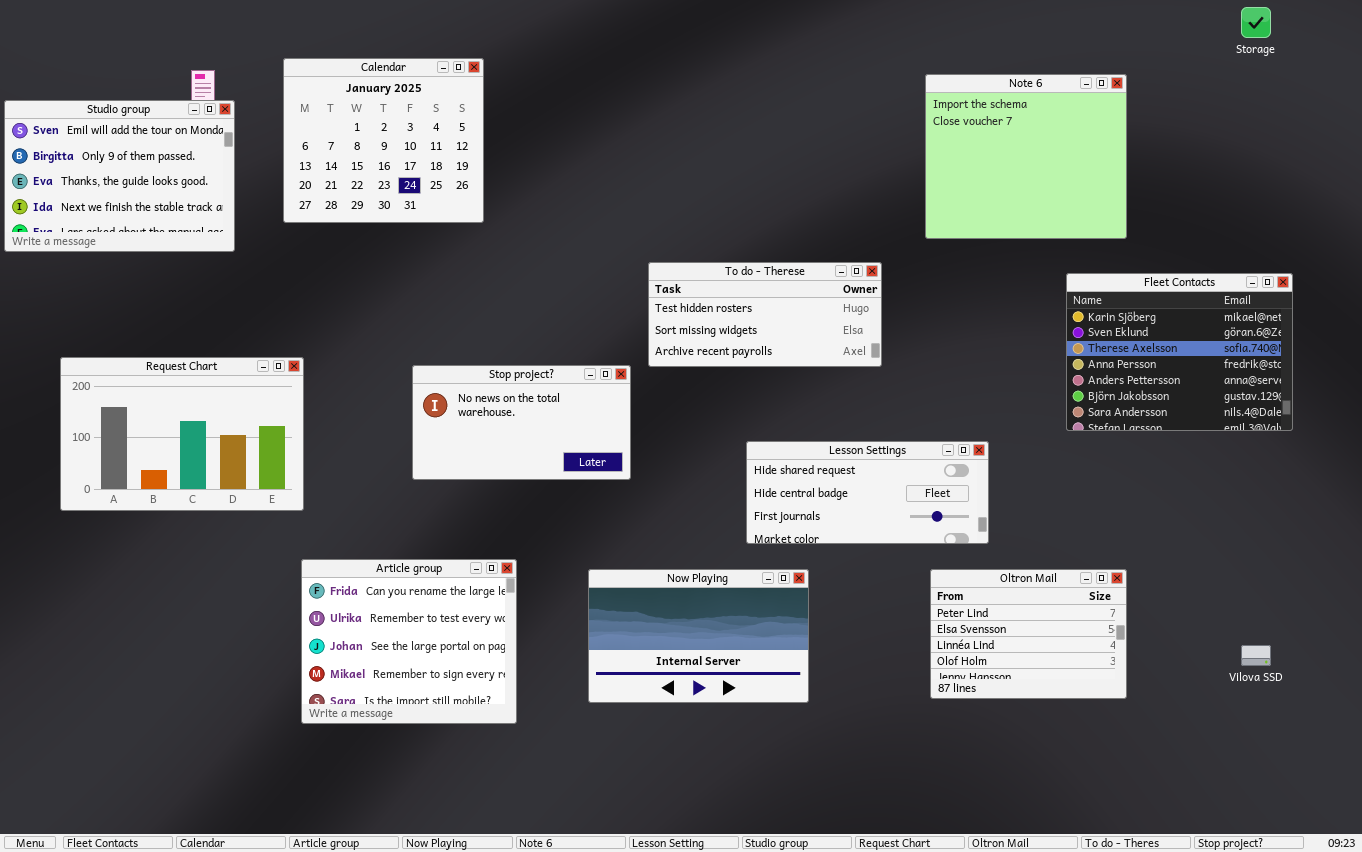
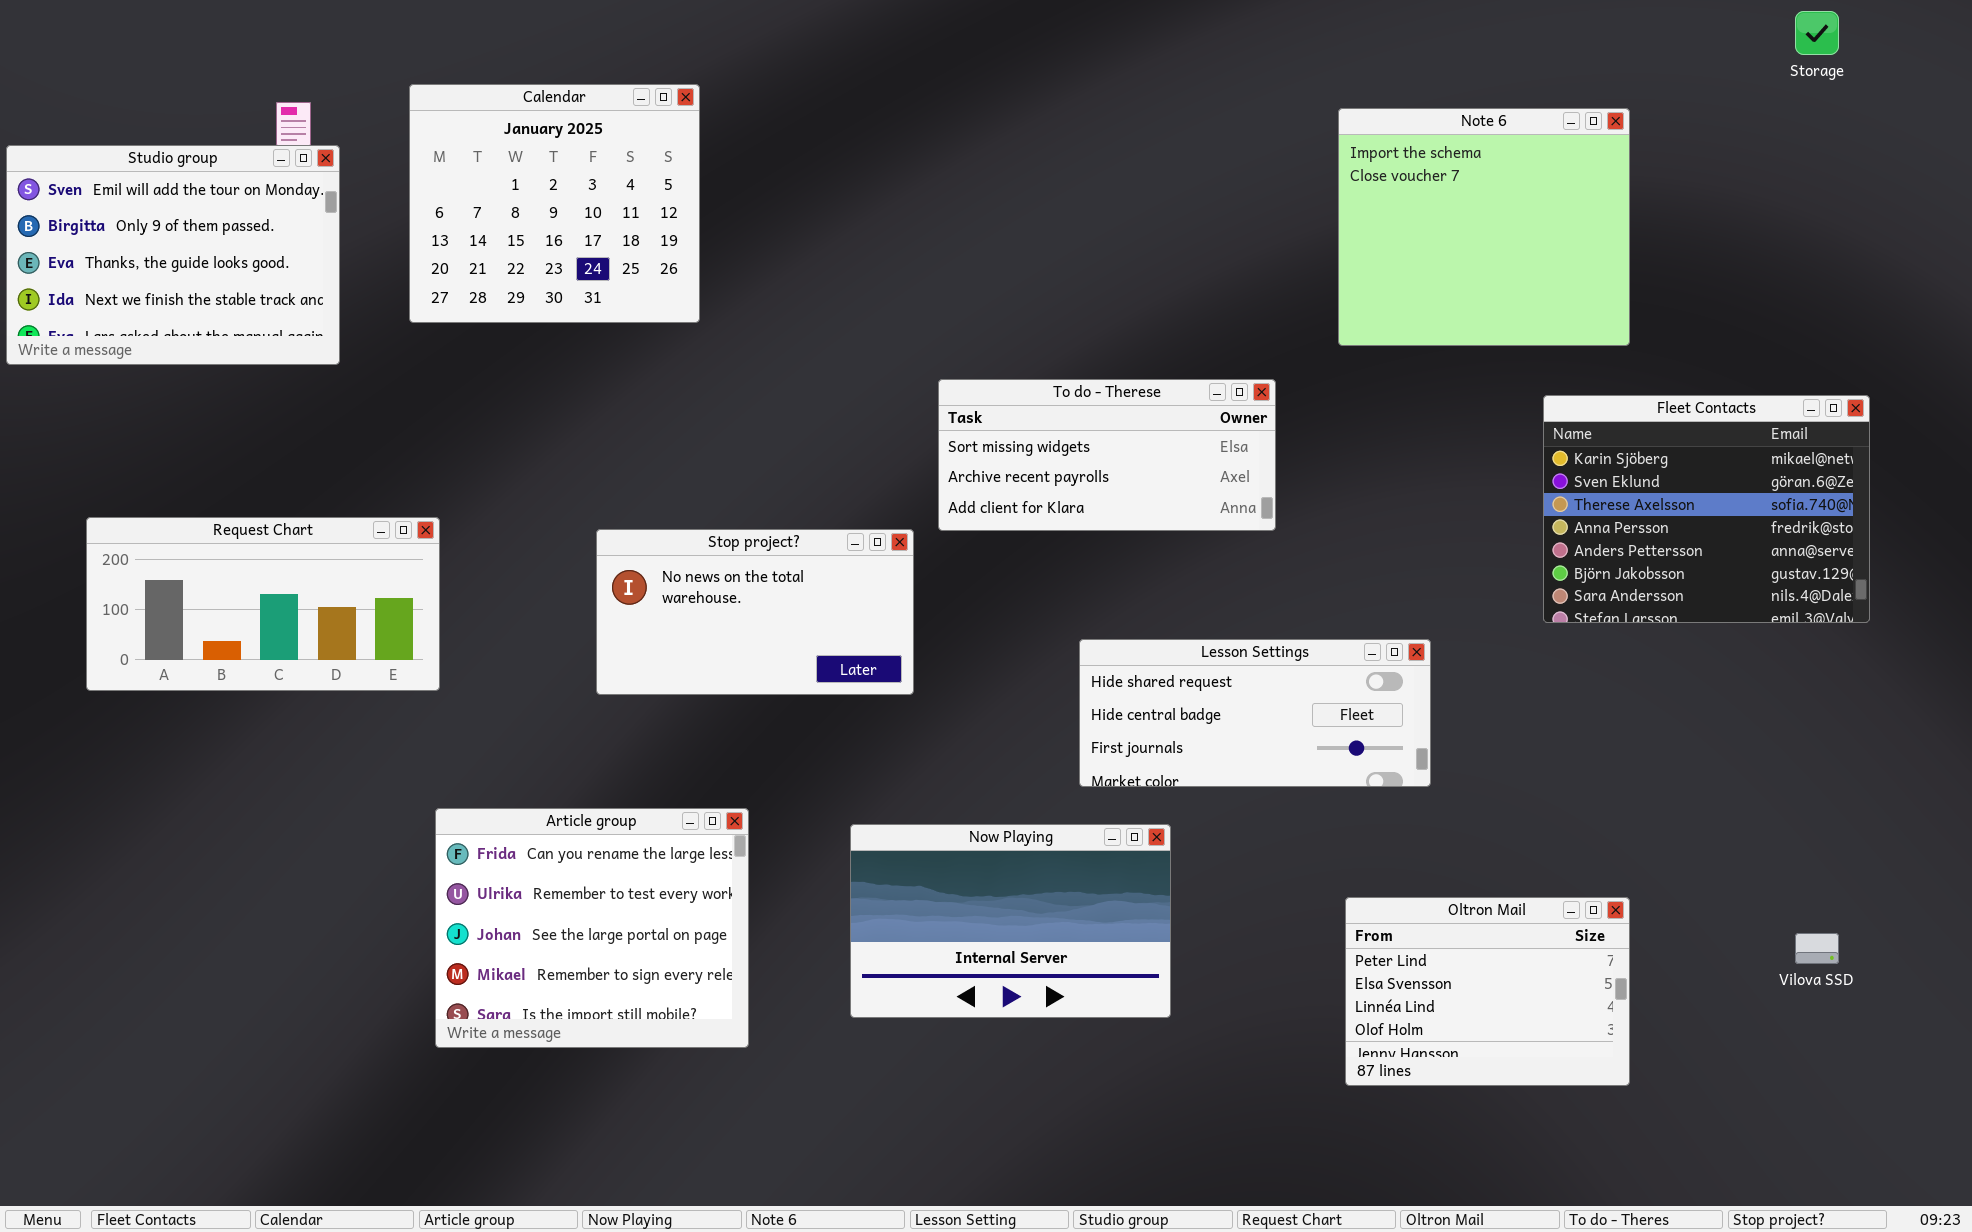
To do - Therese: [648,262,882,367] -> [938,379,1276,531], scrolled down 1 row
Request Chart: [60,357,304,511] -> [86,517,440,691], resized
Oltron Mail: [930,569,1127,699] -> [1345,897,1630,1086], moved

